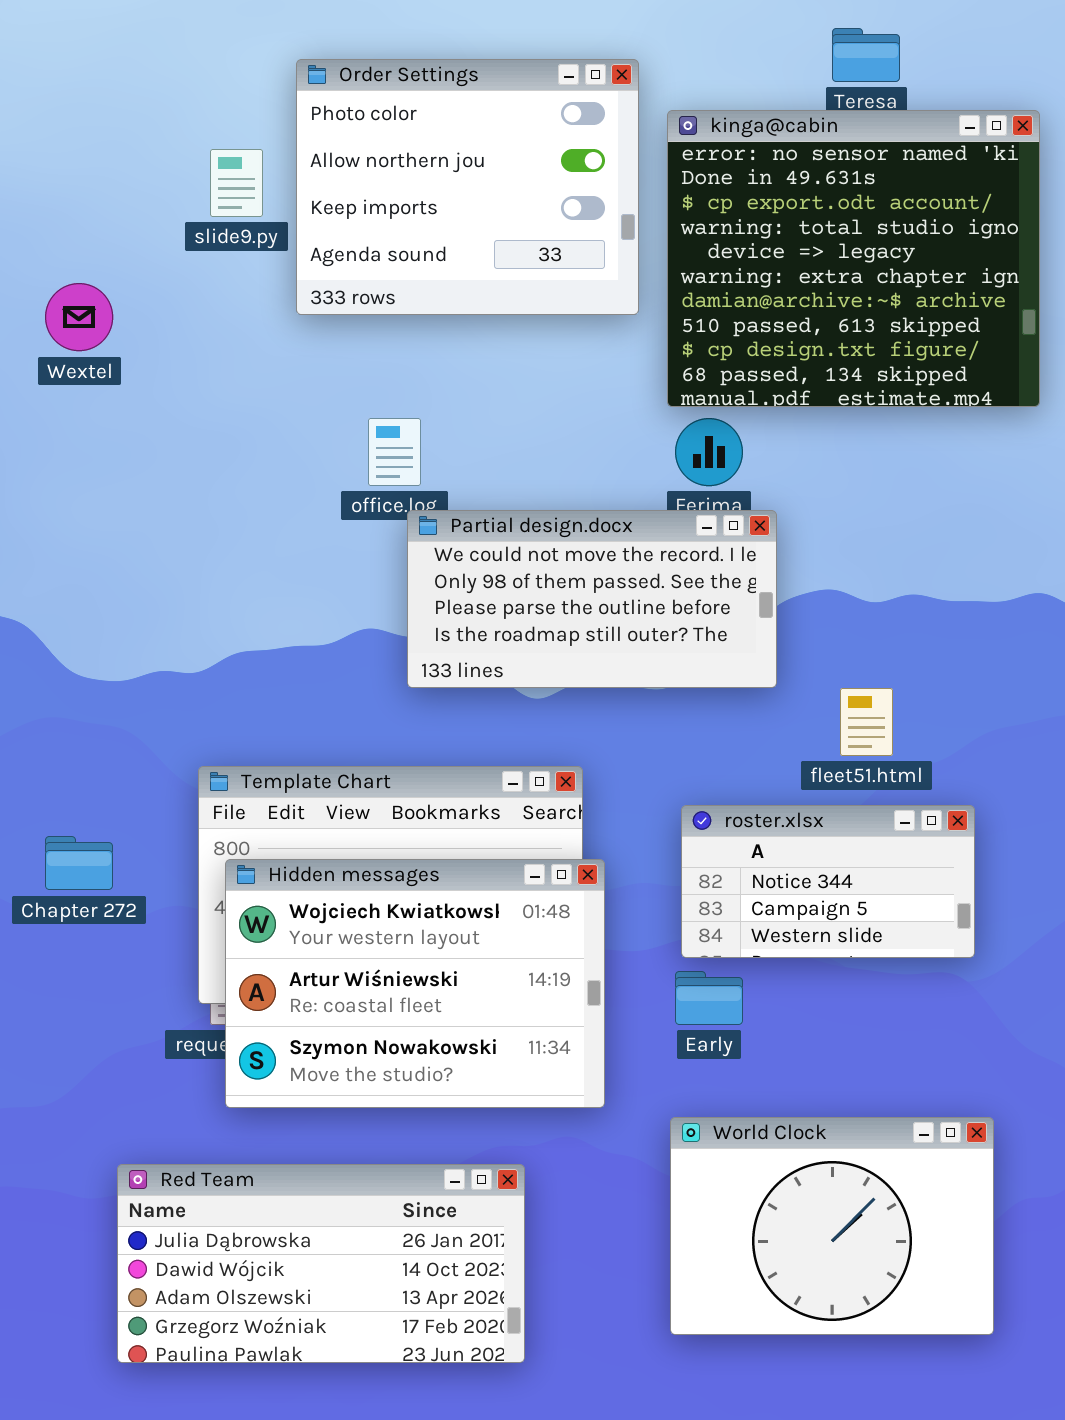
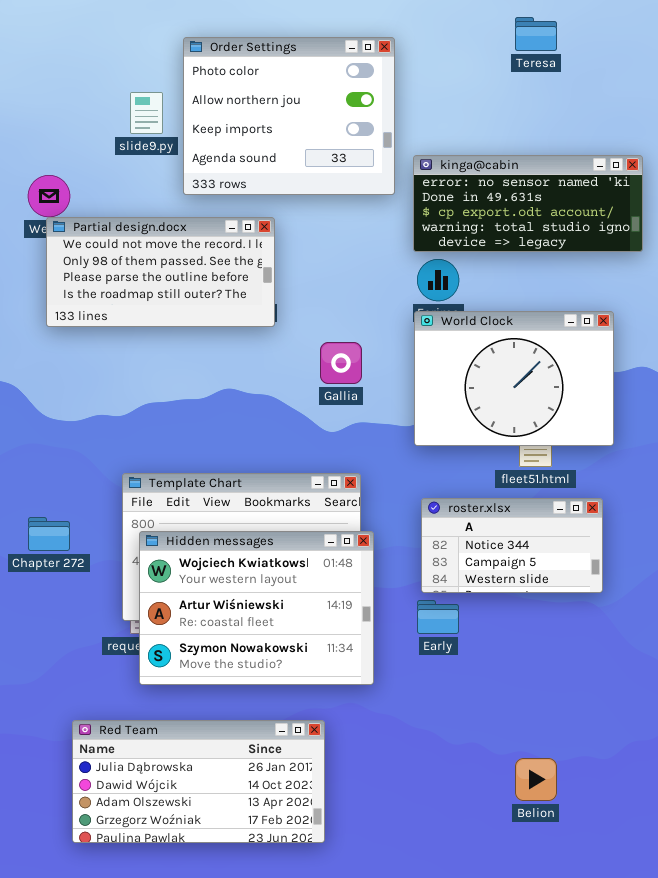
kinga@cabin: [667,110,1040,407] -> [413,155,643,252], resized
Partial design.docx: [407,510,777,688] -> [46,217,275,327], moved
World Clock: [670,1117,994,1335] -> [414,311,614,446], moved

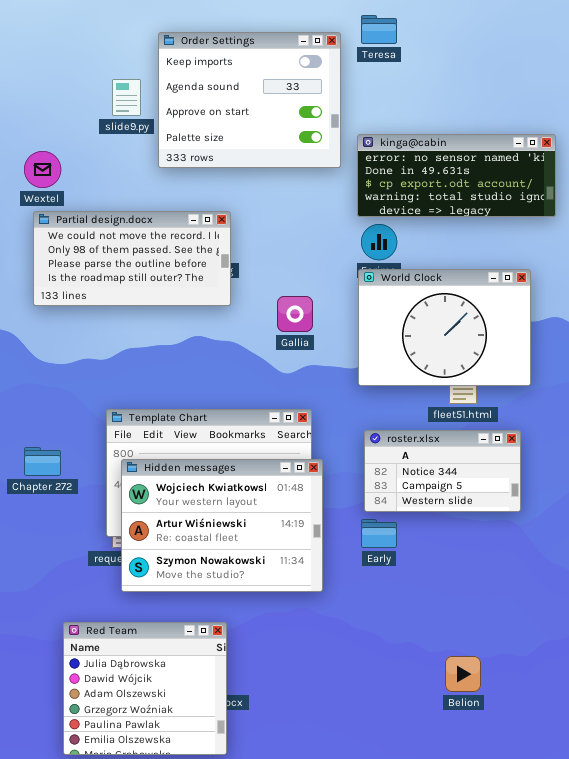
Teresa: [515,17,557,51] -> [361,15,397,44], moved
Order Settings: [183,37,395,195] -> [158,32,341,168], scrolled down 2 rows
Partial design.docx: [46,217,275,327] -> [33,211,231,306], moved
Red Team: [72,720,325,843] -> [63,622,227,755], resized

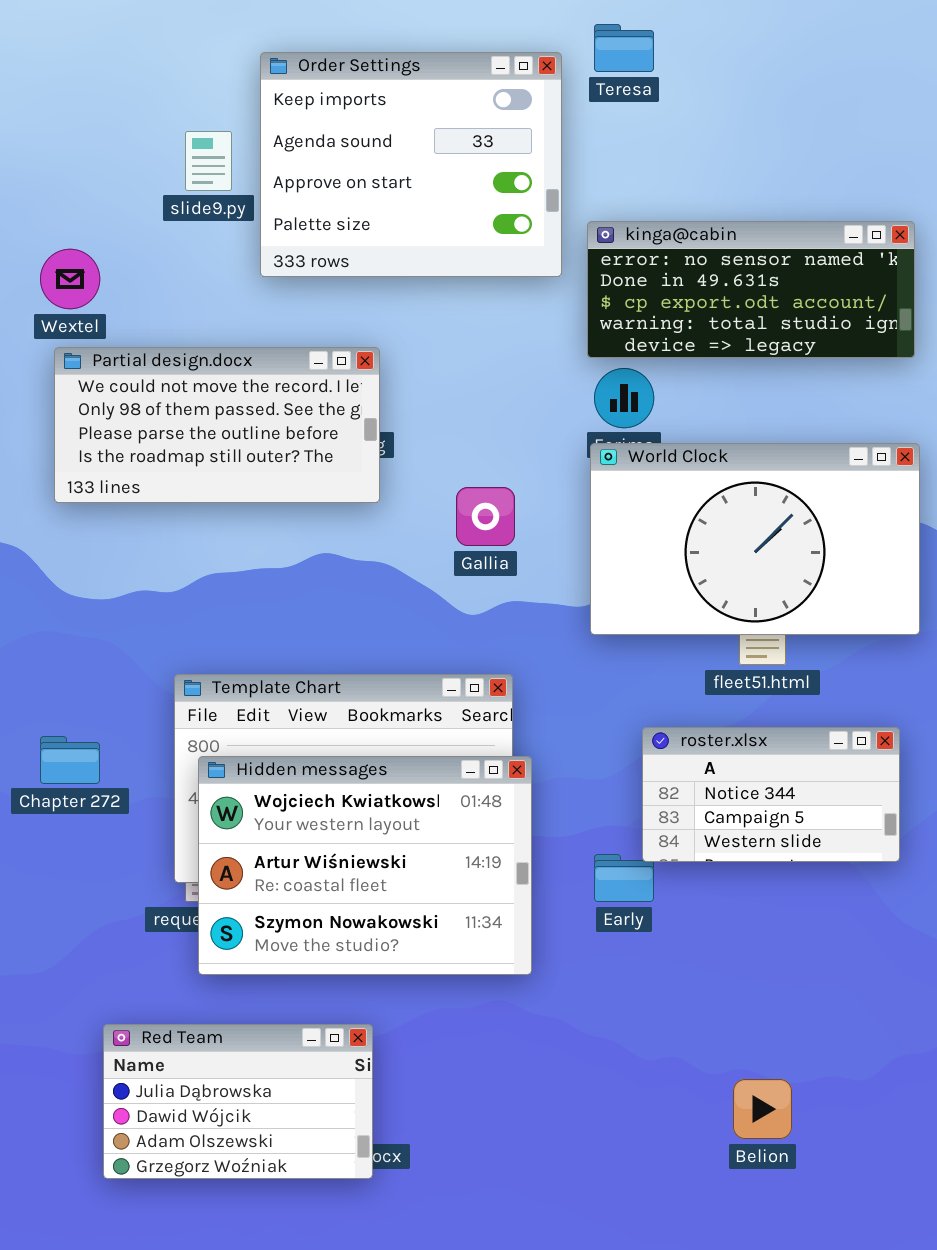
World Clock: [358,269,531,386] -> [590,443,920,635], resized
roster.xlsx: [364,430,521,512] -> [642,727,900,862], moved
Red Team: [63,622,227,755] -> [103,1024,373,1179], resized

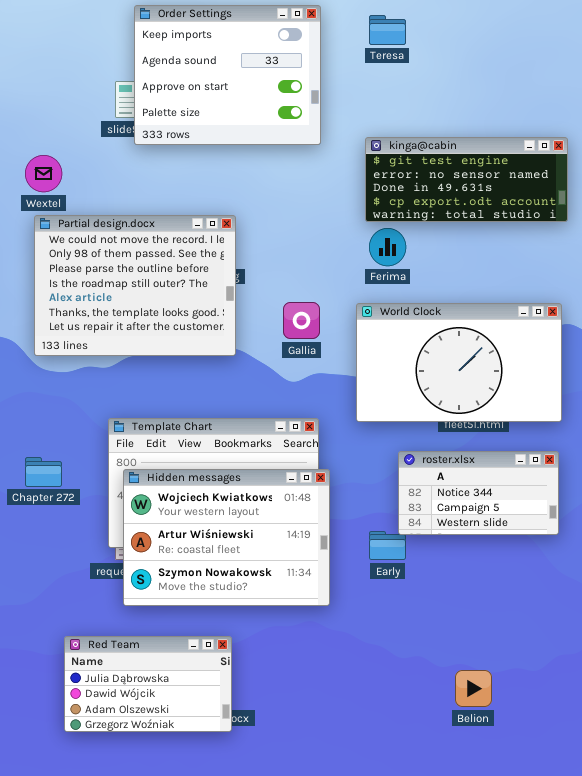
Order Settings: [260,52,562,277] -> [134,5,321,145], moved
kinga@cabin: [587,221,915,358] -> [365,137,568,222], scrolled up 1 row
Partial design.docx: [54,347,380,503] -> [34,215,236,356], resized
World Clock: [590,443,920,635] -> [356,303,562,422], moved

